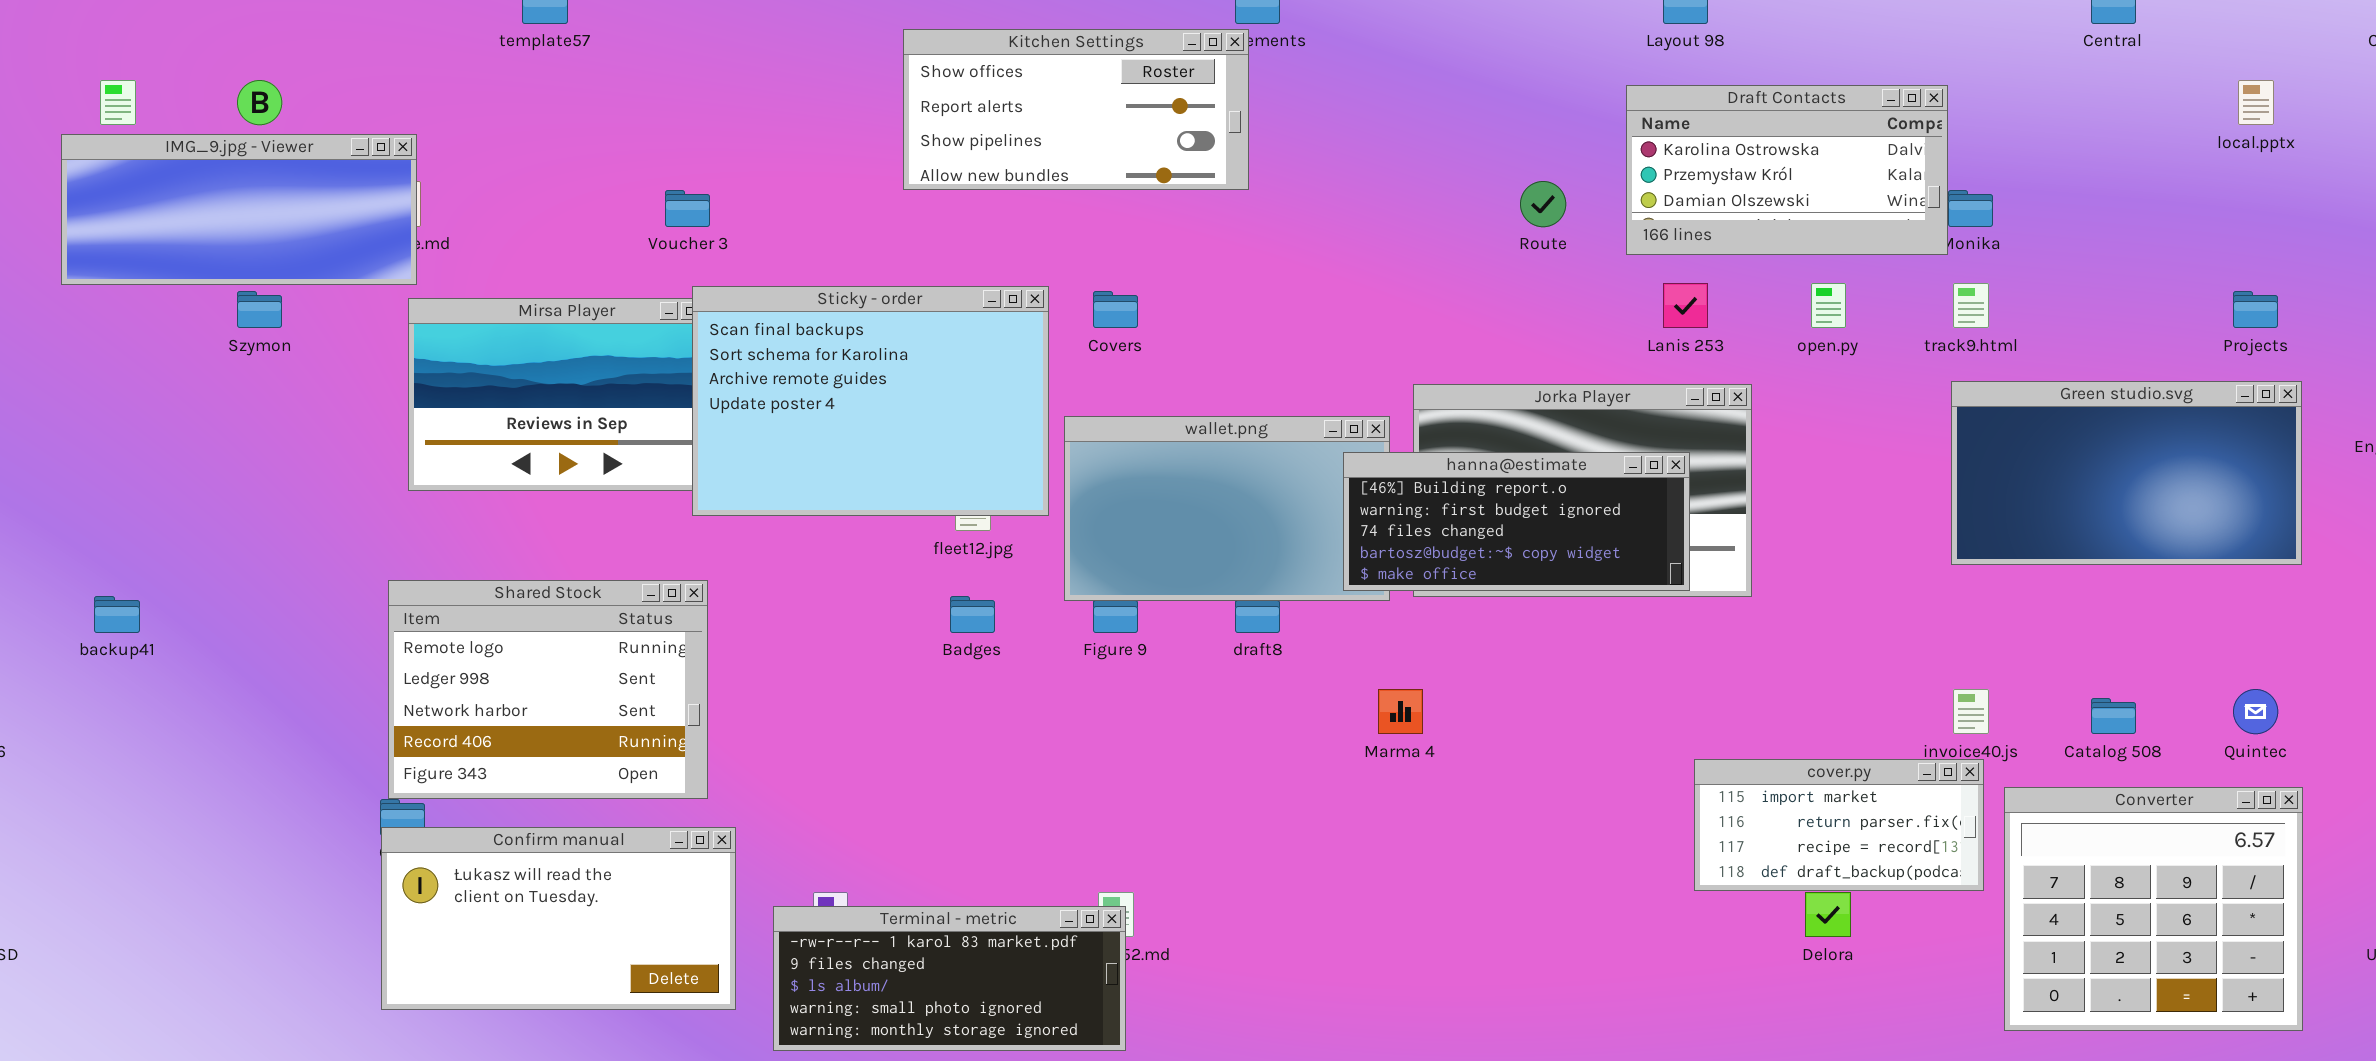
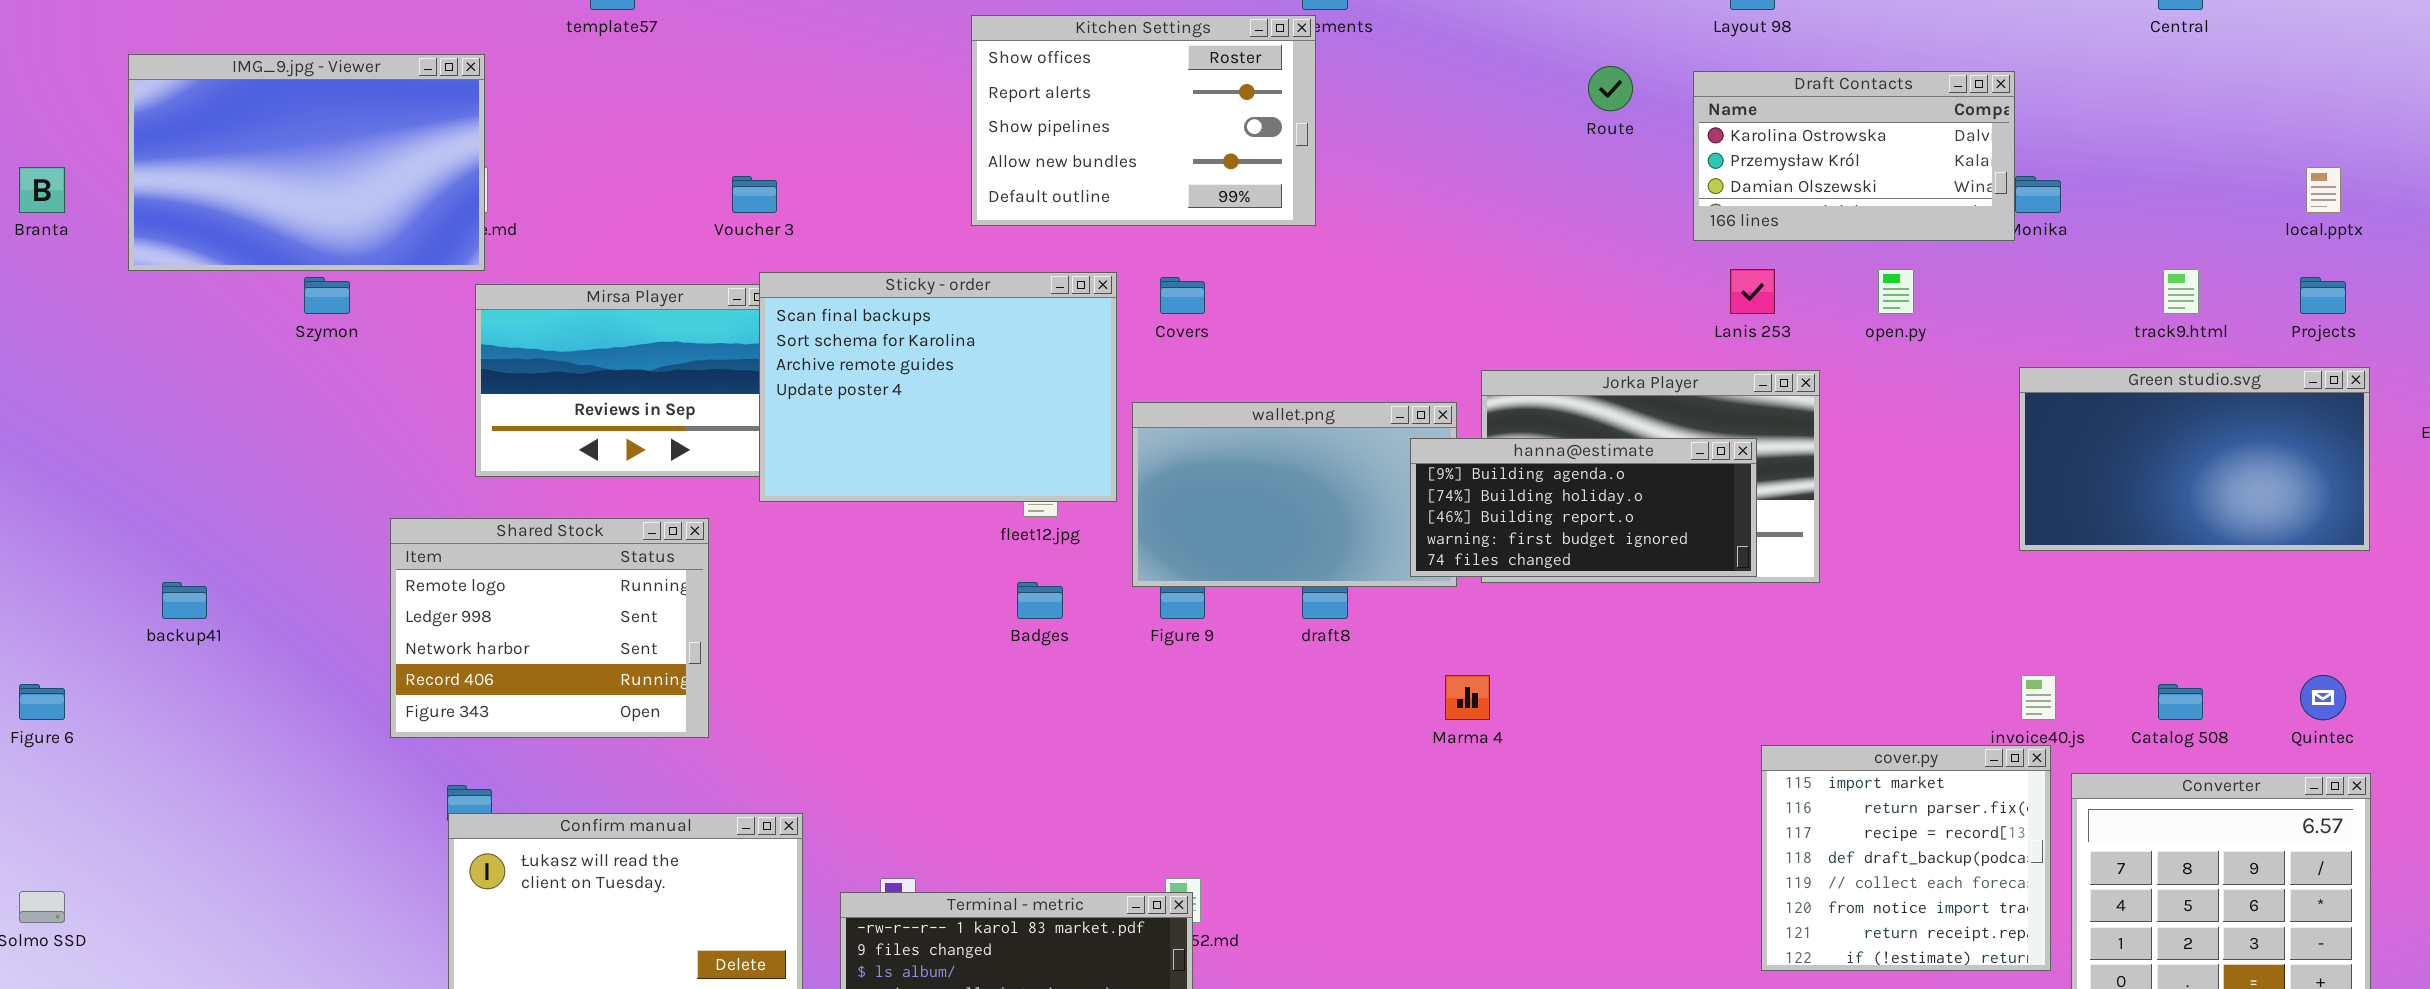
Kitchen Settings: [903,29,1249,190] -> [971,15,1316,226], resized
local.pptx: [2238,80,2274,125] -> [2306,167,2341,213], moved
IMG_9.jpg - Viewer: [61,134,417,285] -> [128,54,485,271], resized
Route: [1520,181,1566,227] -> [1588,66,1633,111], moved
track9.html: [1953,283,1989,328] -> [2163,269,2199,314], moved
hanna@estimate: [1343,452,1690,591] -> [1410,438,1757,577], scrolled up 2 rows
Shared Stock: [388,580,708,799] -> [390,518,709,738], moved
cover.py: [1694,759,1984,891] -> [1761,745,2051,971], resized

